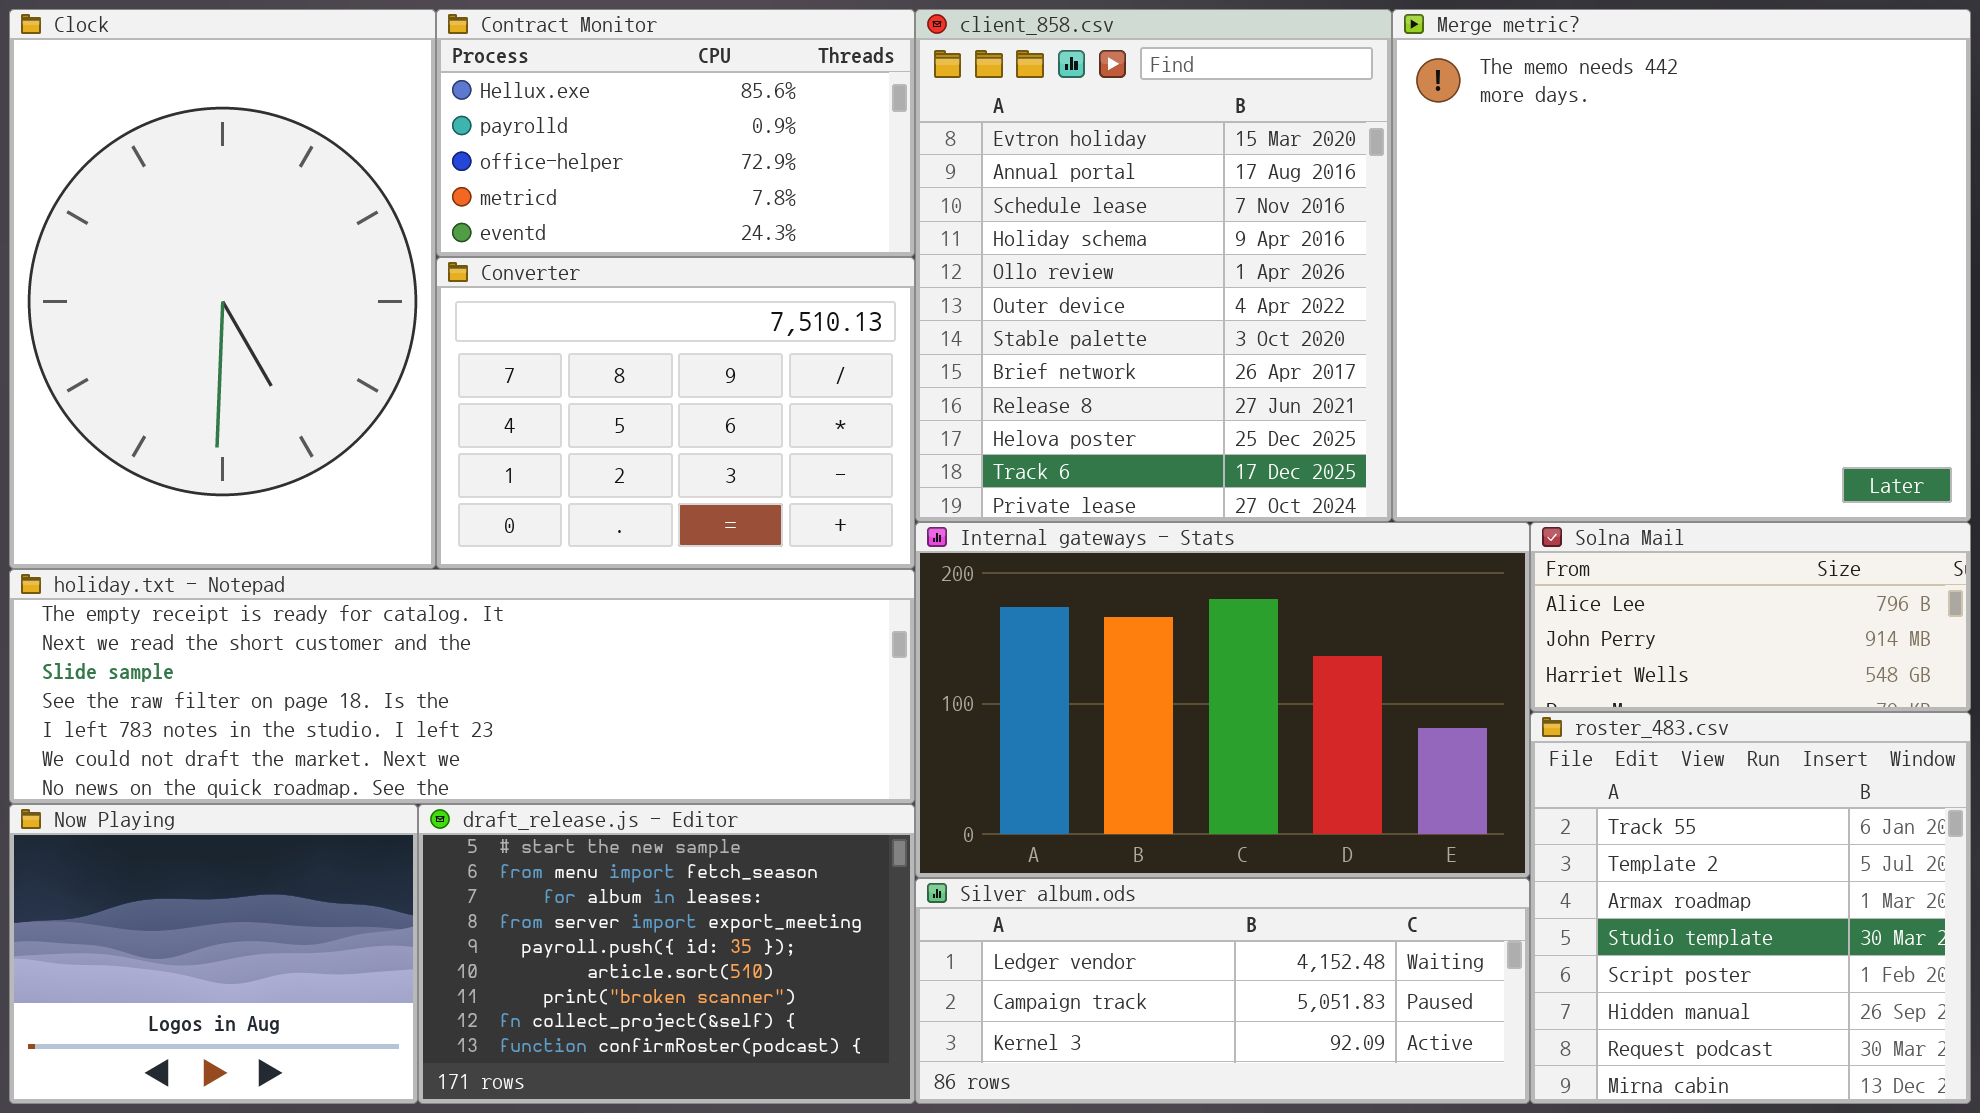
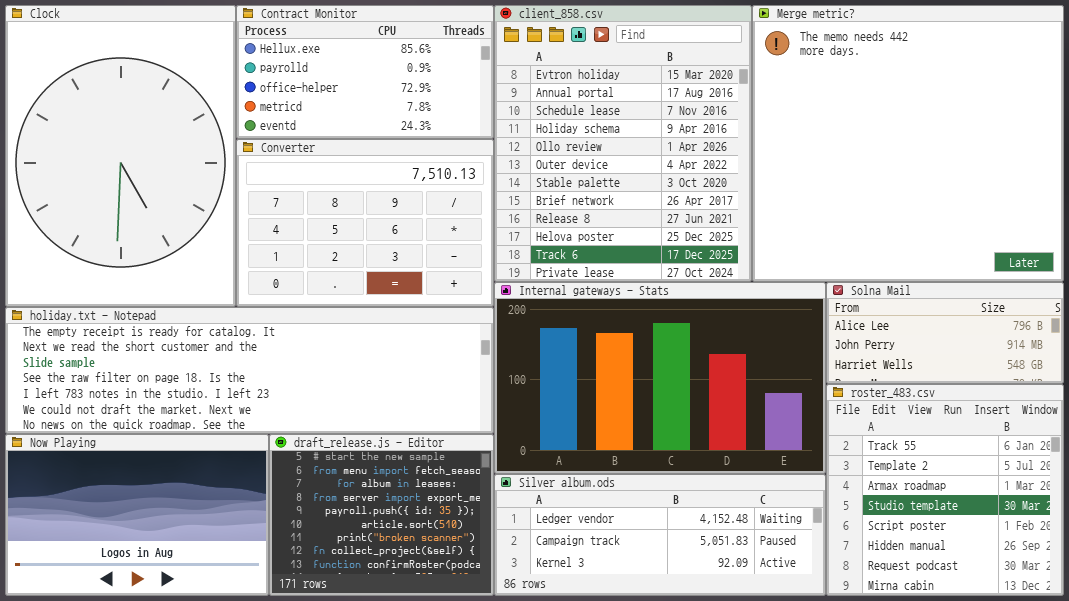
Now Playing: [9,804,418,1104] -> [5,434,269,596], resized
draft_release.js - Editor: [418,804,915,1104] -> [269,434,494,596], resized

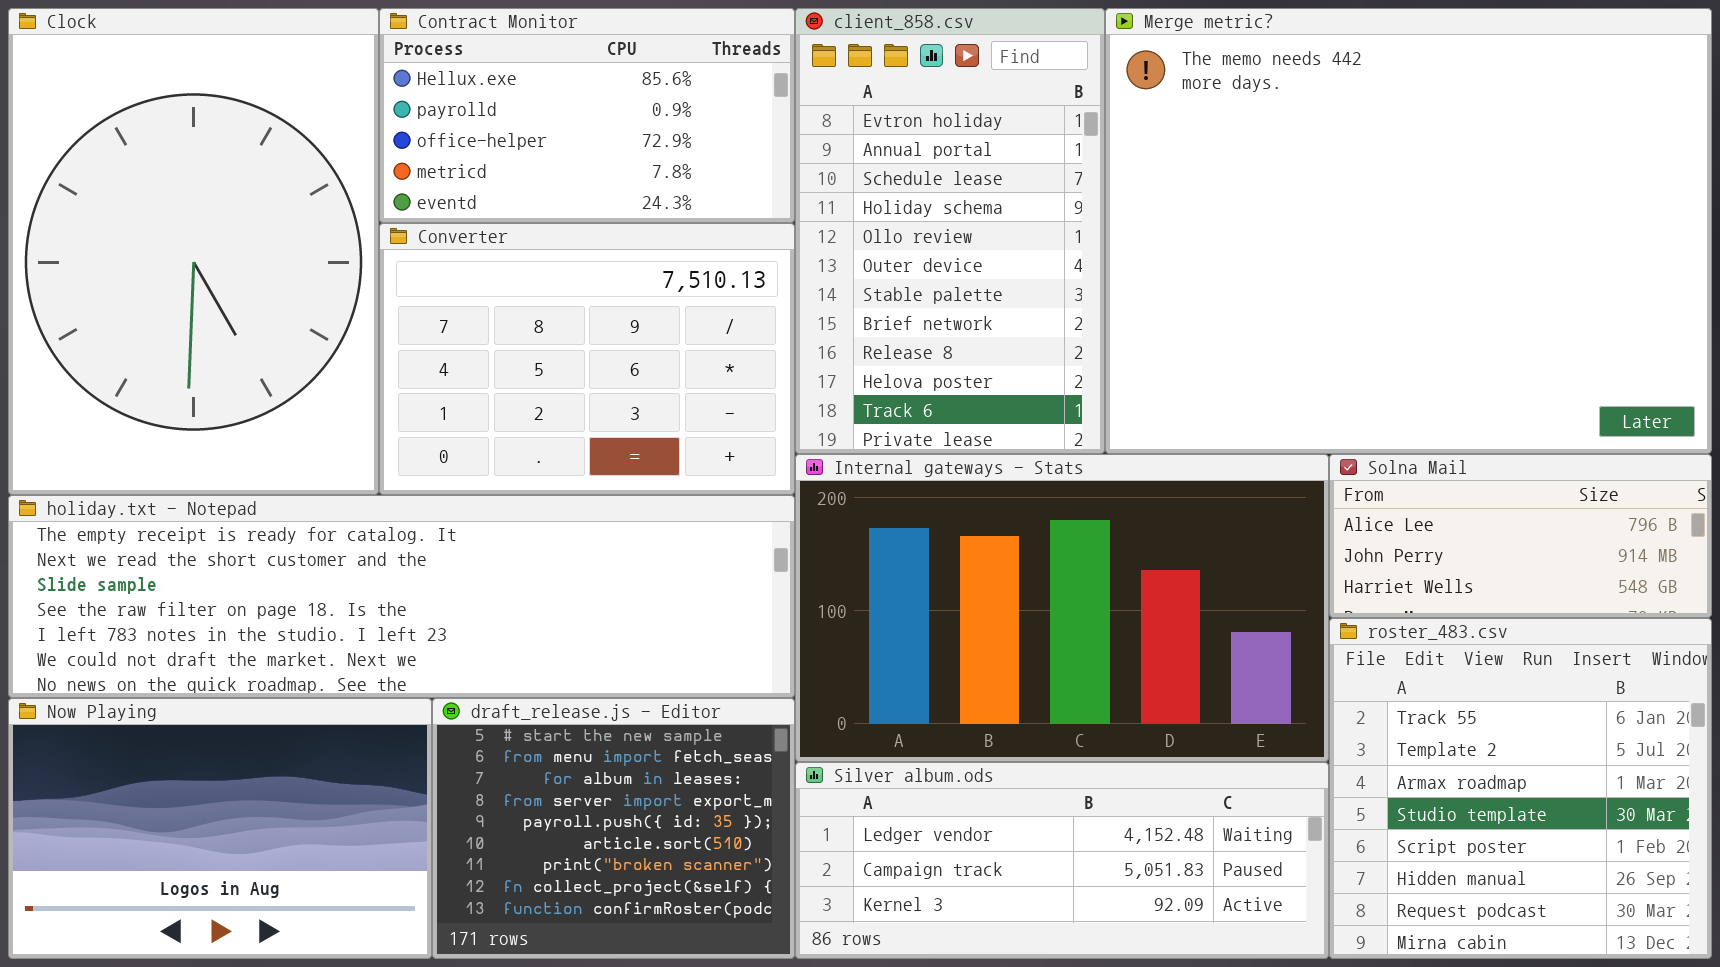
client_858.csv: [494,5,752,282] -> [795,8,1105,454], resized
Merge metric?: [752,5,1064,282] -> [1105,8,1712,454], resized

